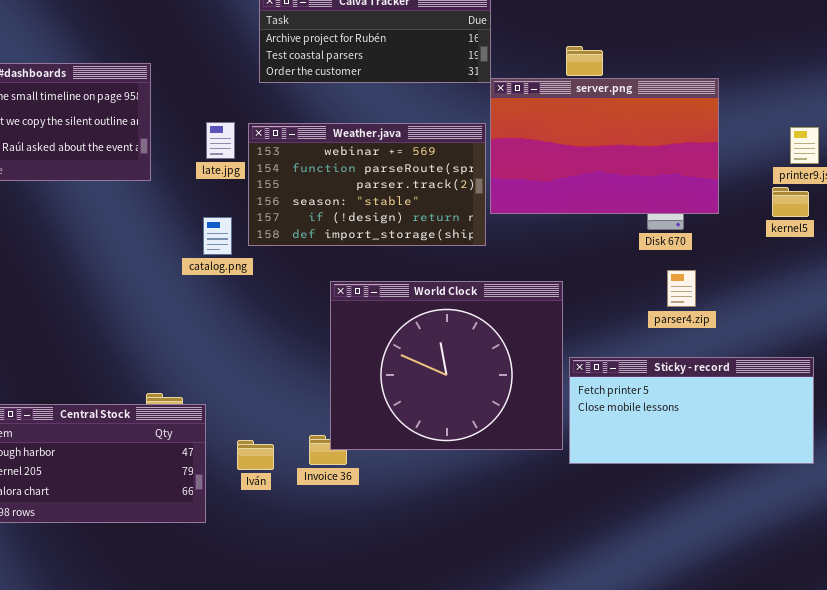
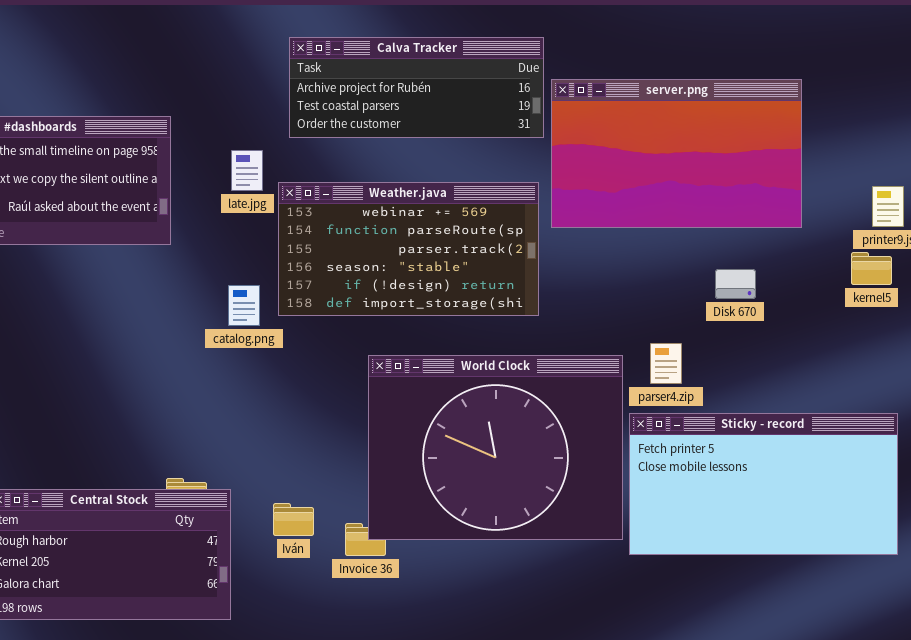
server.png: [490,78,719,214] -> [551,79,802,228], moved
late.jpg: [206,122,235,159] -> [231,150,263,191], moved
parser4.zip: [667,270,696,307] -> [650,343,682,384], moved
Sticky - record: [569,357,814,464] -> [629,413,898,555], resized
Iván: [237,440,274,470] -> [273,503,314,536], moved

